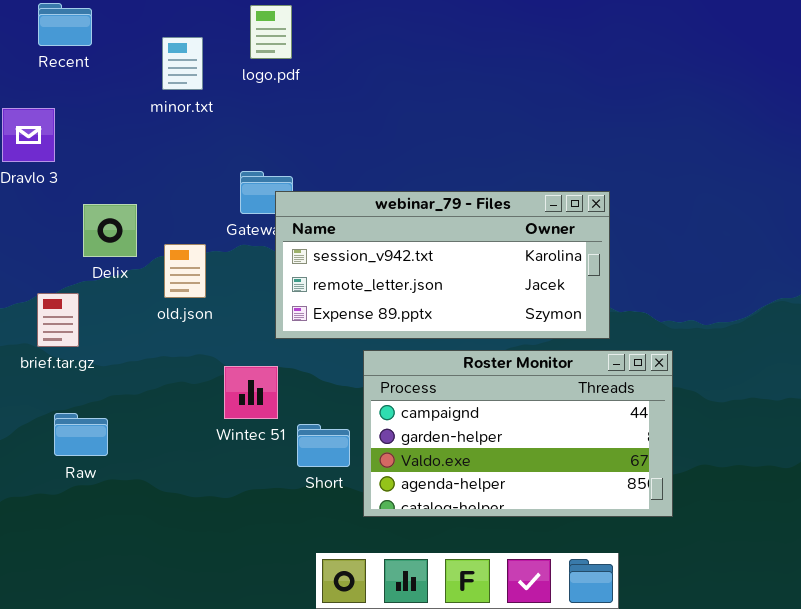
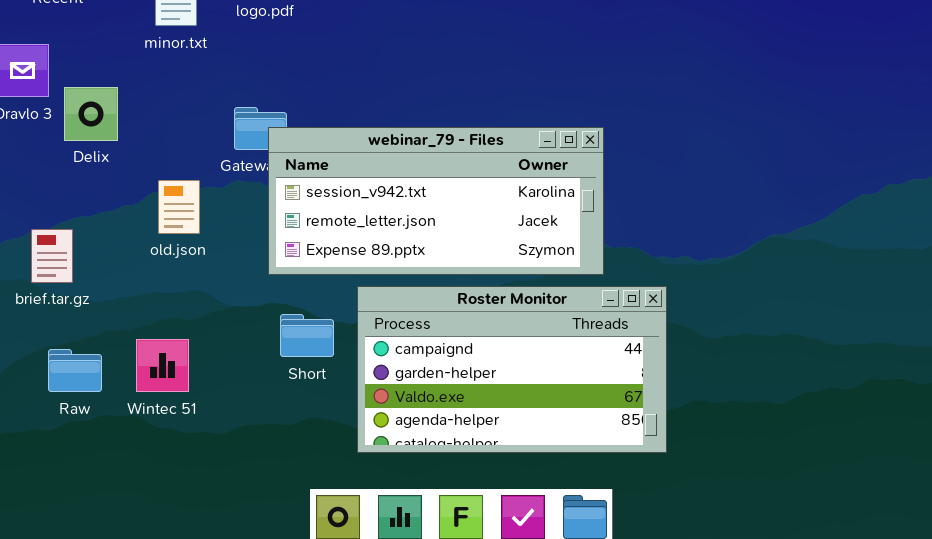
Delix: [83,204,137,257] -> [64,87,118,141], moved
Wintec 51: [224,366,278,419] -> [136,339,189,392], moved
Short: [297,424,350,467] -> [280,314,334,357], moved

